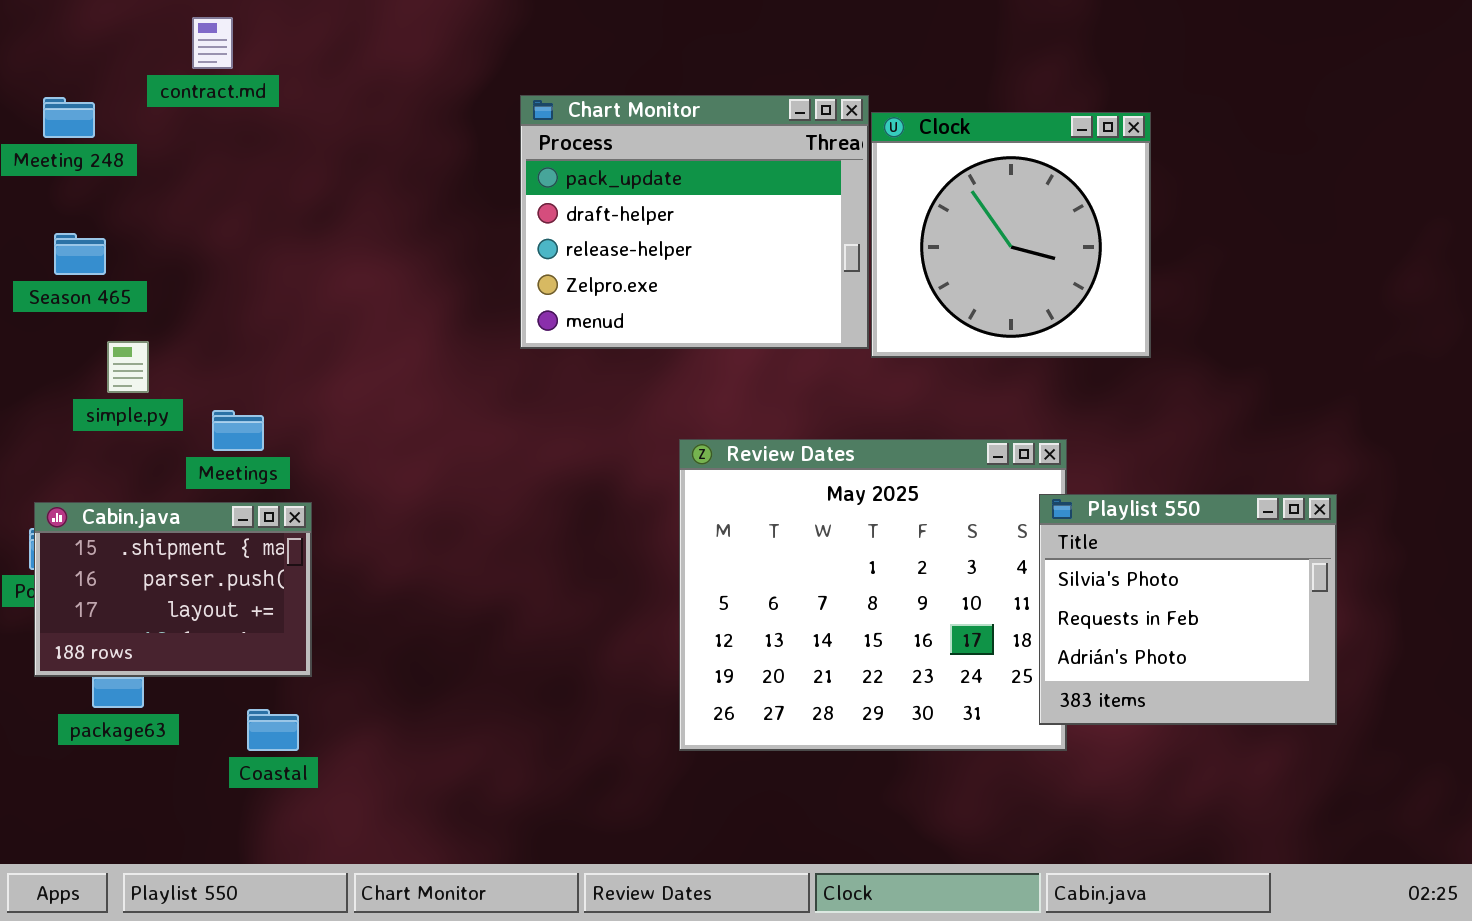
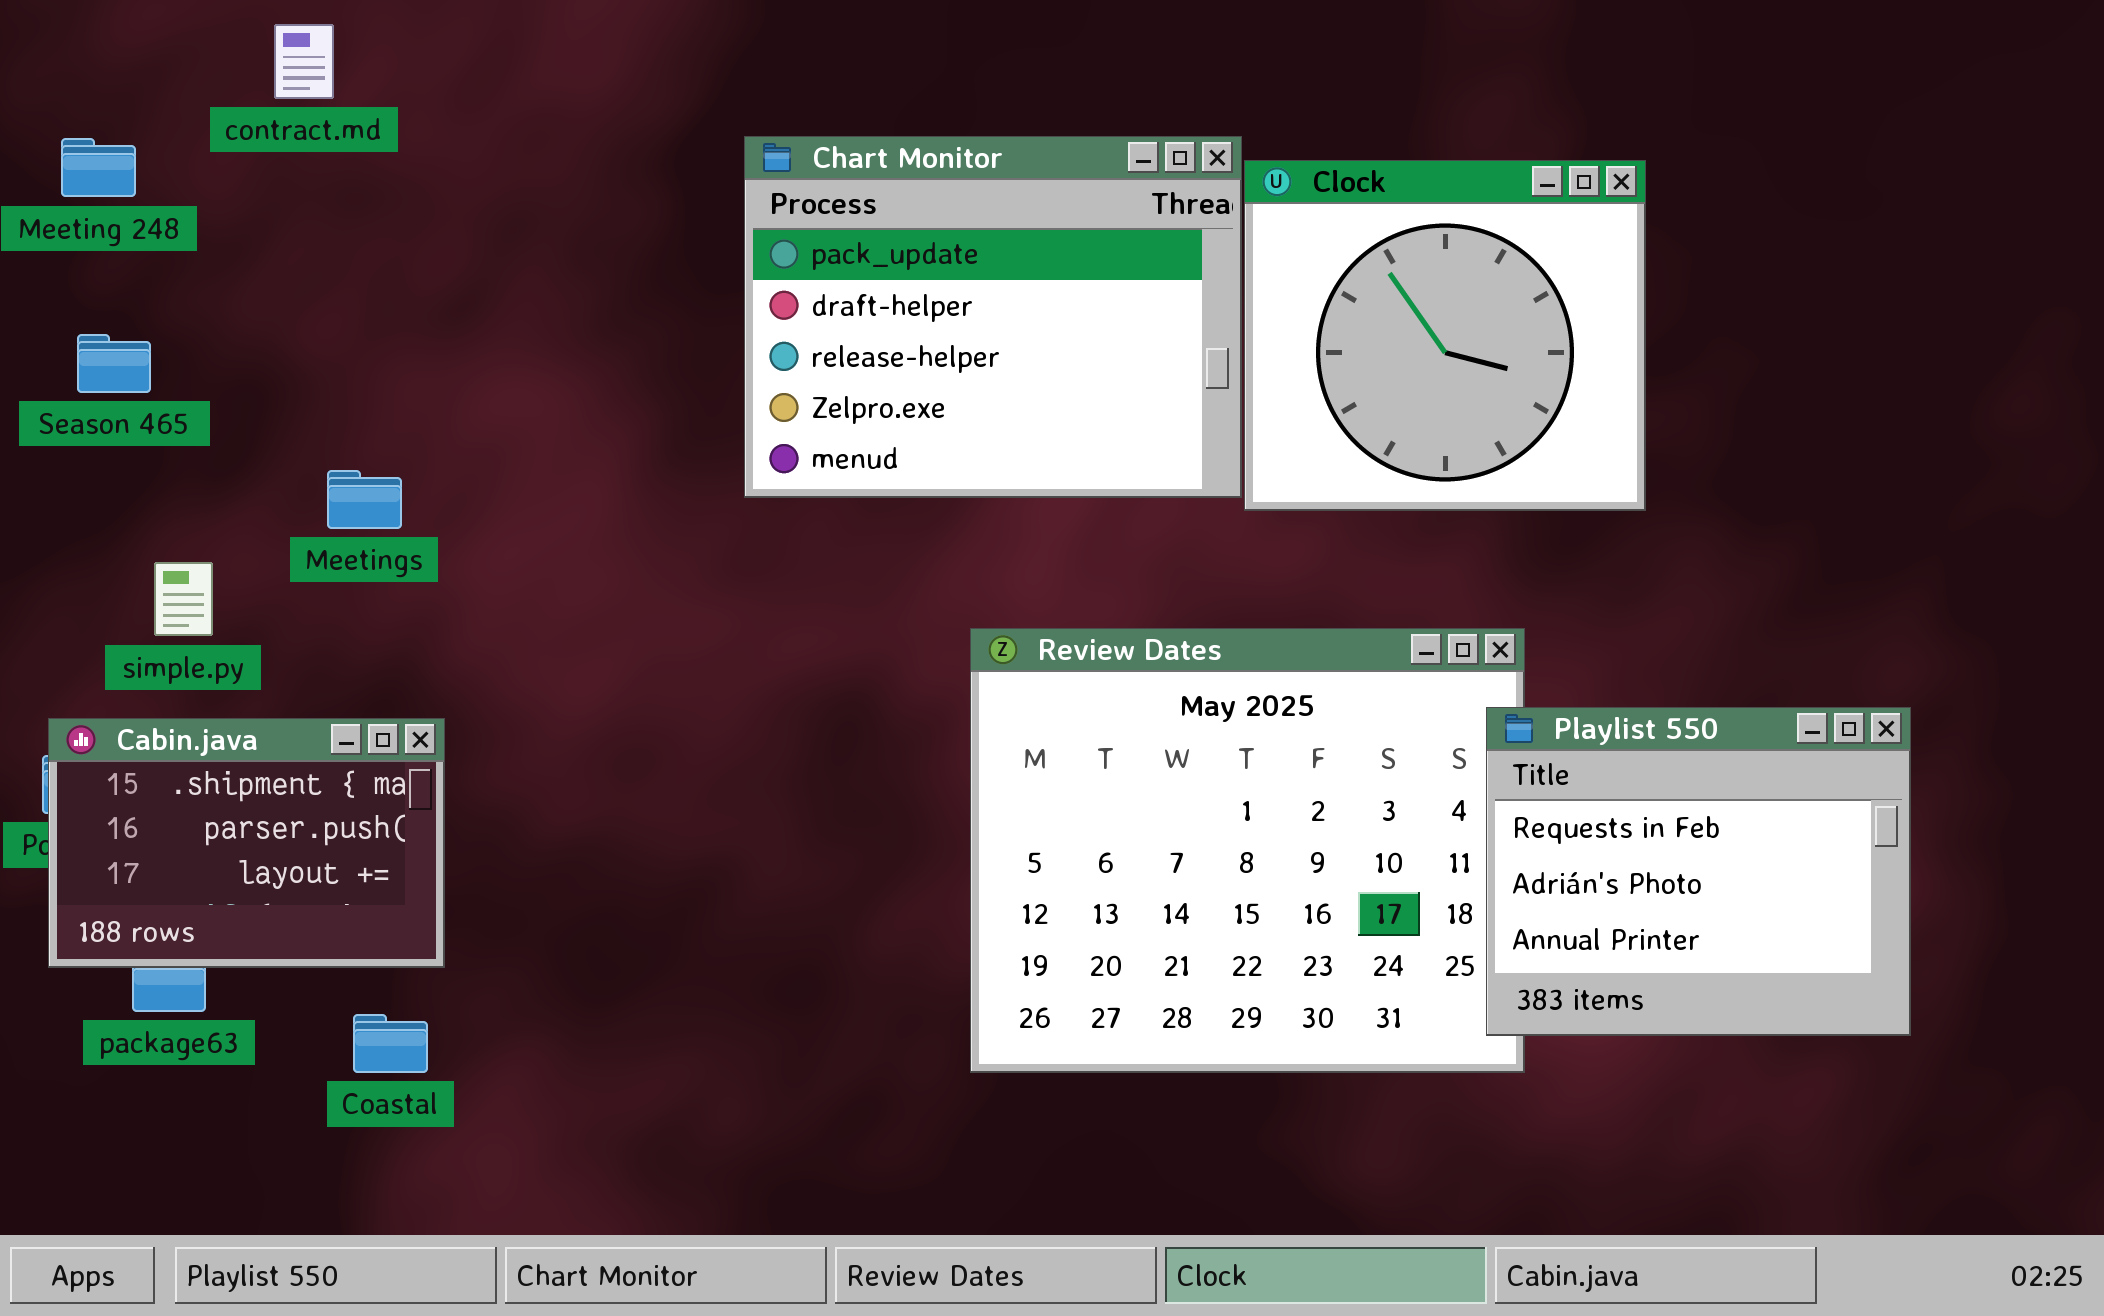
simple.py: [107,341,149,393] -> [154,562,213,636], moved
Meetings: [212,410,264,451] -> [327,470,402,529], moved
Playlist 550: [1039,494,1337,725] -> [1486,707,1911,1036], scrolled down 1 row

